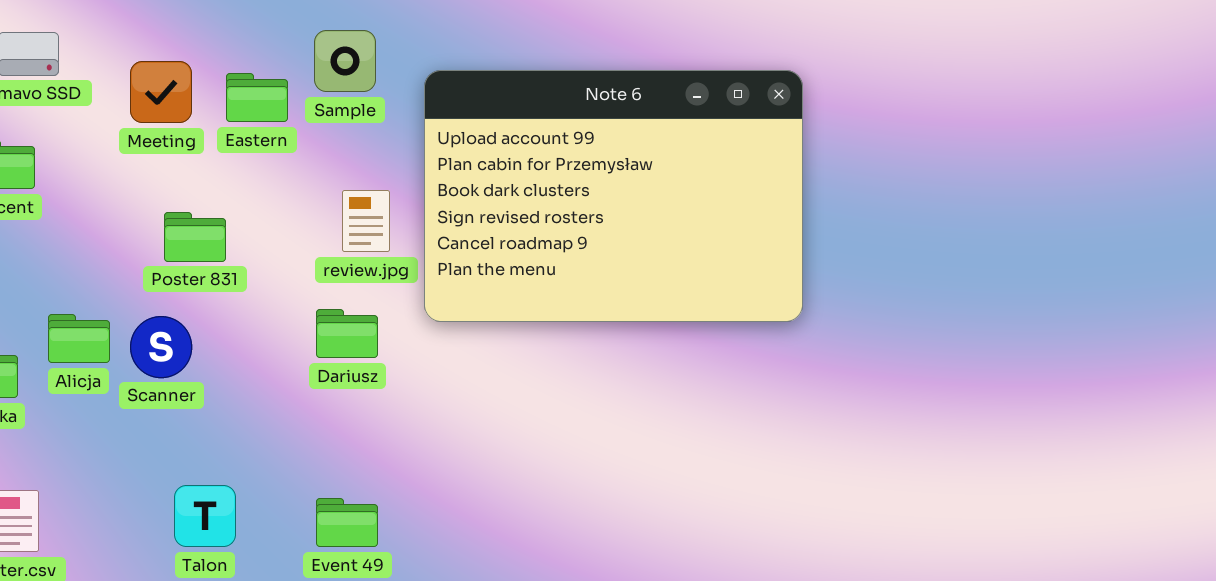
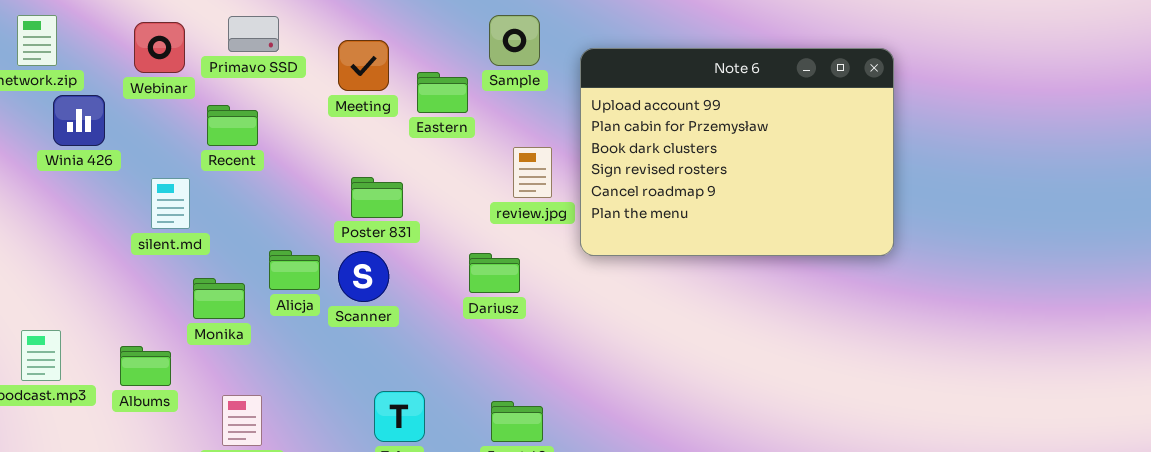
Eastern: [226,73,288,122] -> [417,72,468,113], moved
Poster 831: [164,212,226,262] -> [351,177,403,218], moved
Dariusz: [316,309,378,358] -> [469,253,520,293], moved

